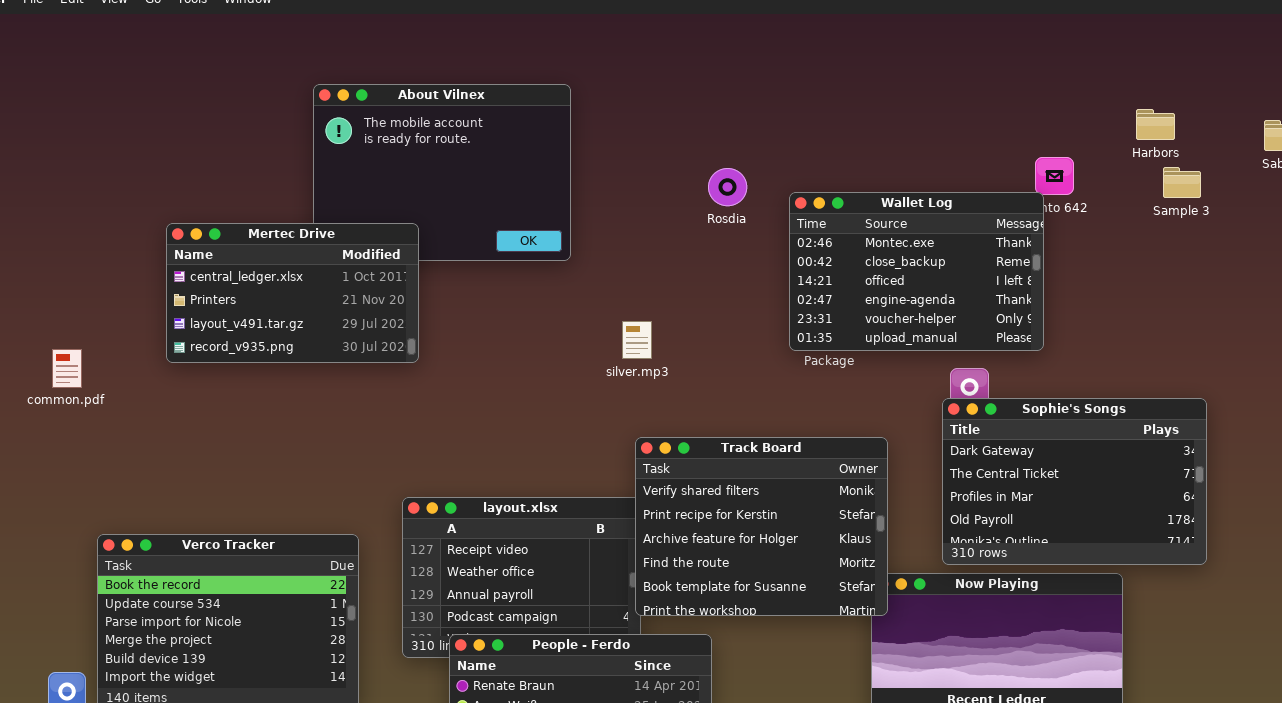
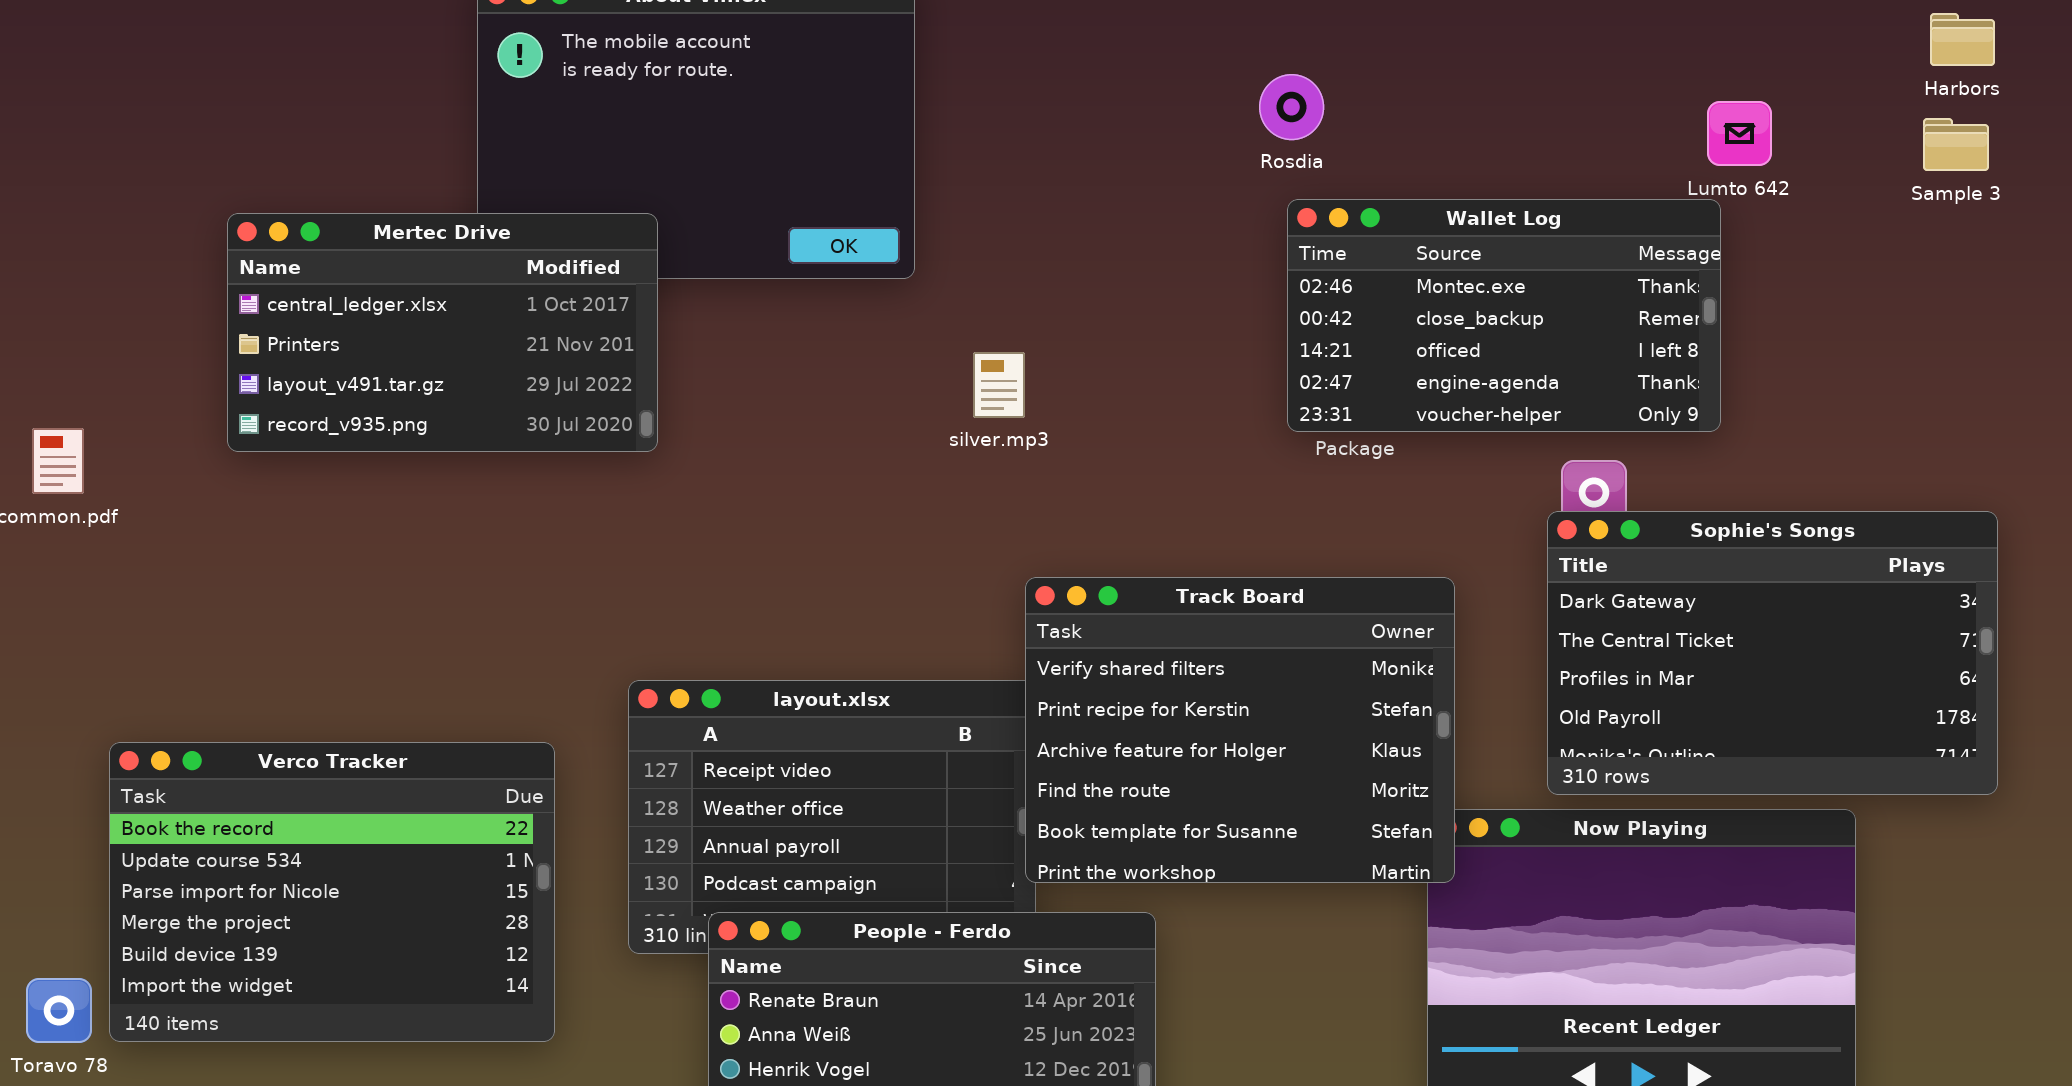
Harbors: [1136,109,1175,140] -> [1930,13,1995,66], moved
Rosdia: [708,168,747,206] -> [1259,74,1324,140], moved
Wallet Log: [789,192,1044,351] -> [1287,199,1721,432], resized
silver.mp3: [622,321,652,359] -> [973,352,1025,418], moved

